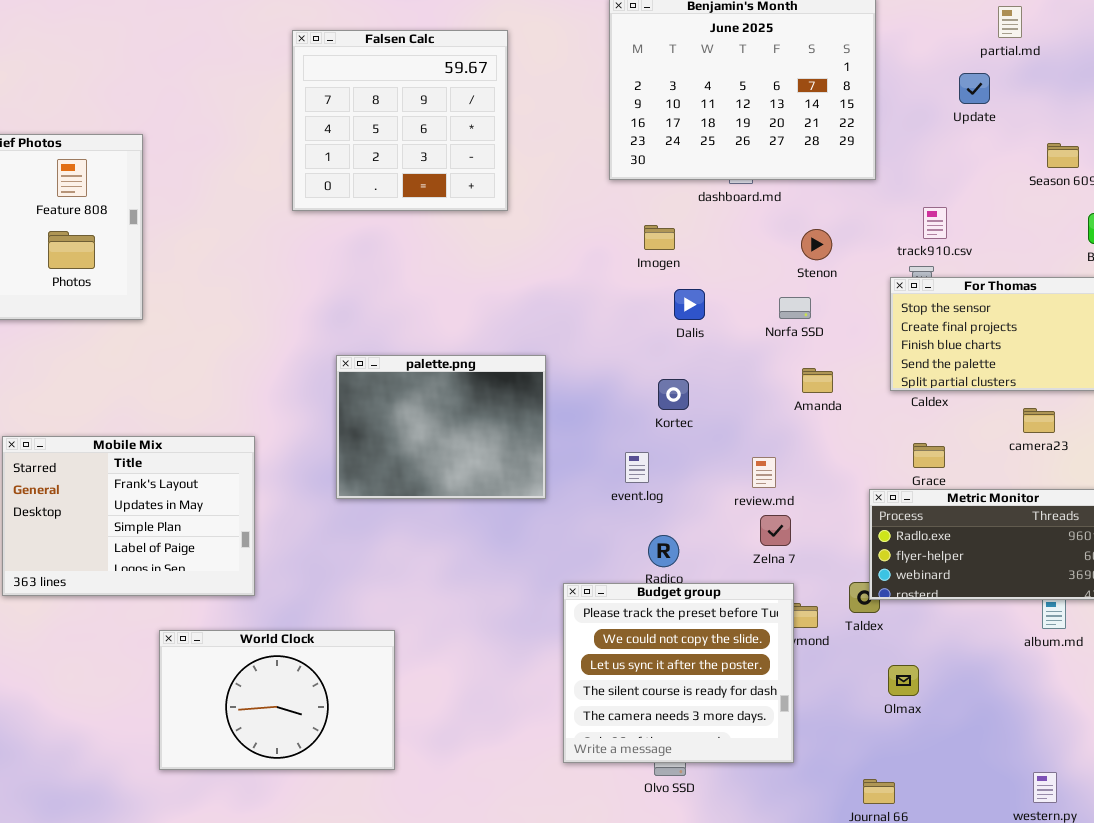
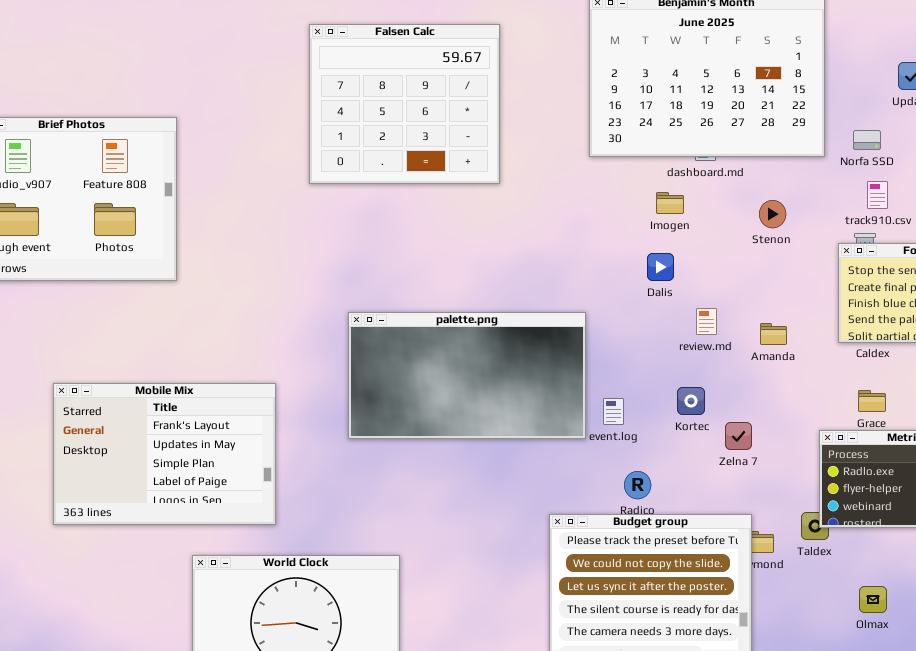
Imogen: [644,225,675,250] -> [656,192,684,214], moved
Norfa SSD: [779,297,811,319] -> [853,130,881,150], moved
palette.png: [336,355,546,499] -> [348,312,586,439], resized
Kortec: [658,379,689,410] -> [677,387,705,415], moved
review.md: [752,457,776,488] -> [696,308,717,335], moved
Zelna 7: [760,515,791,546] -> [725,422,752,450], moved
Olmax: [888,665,919,696] -> [859,586,887,613], moved

